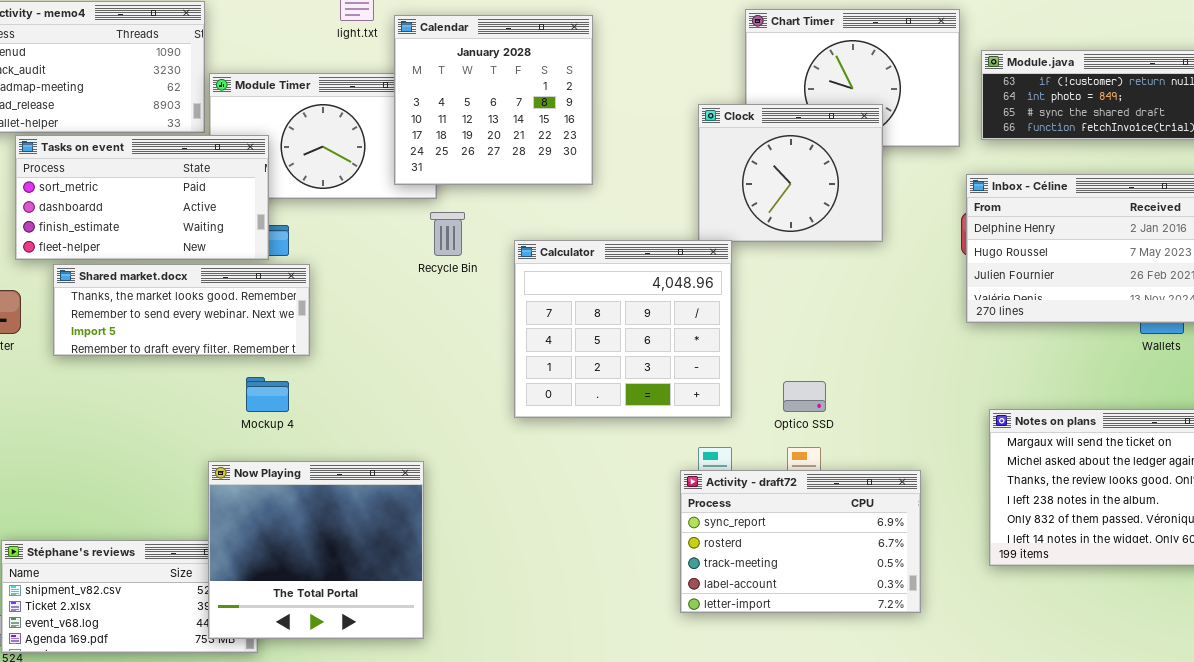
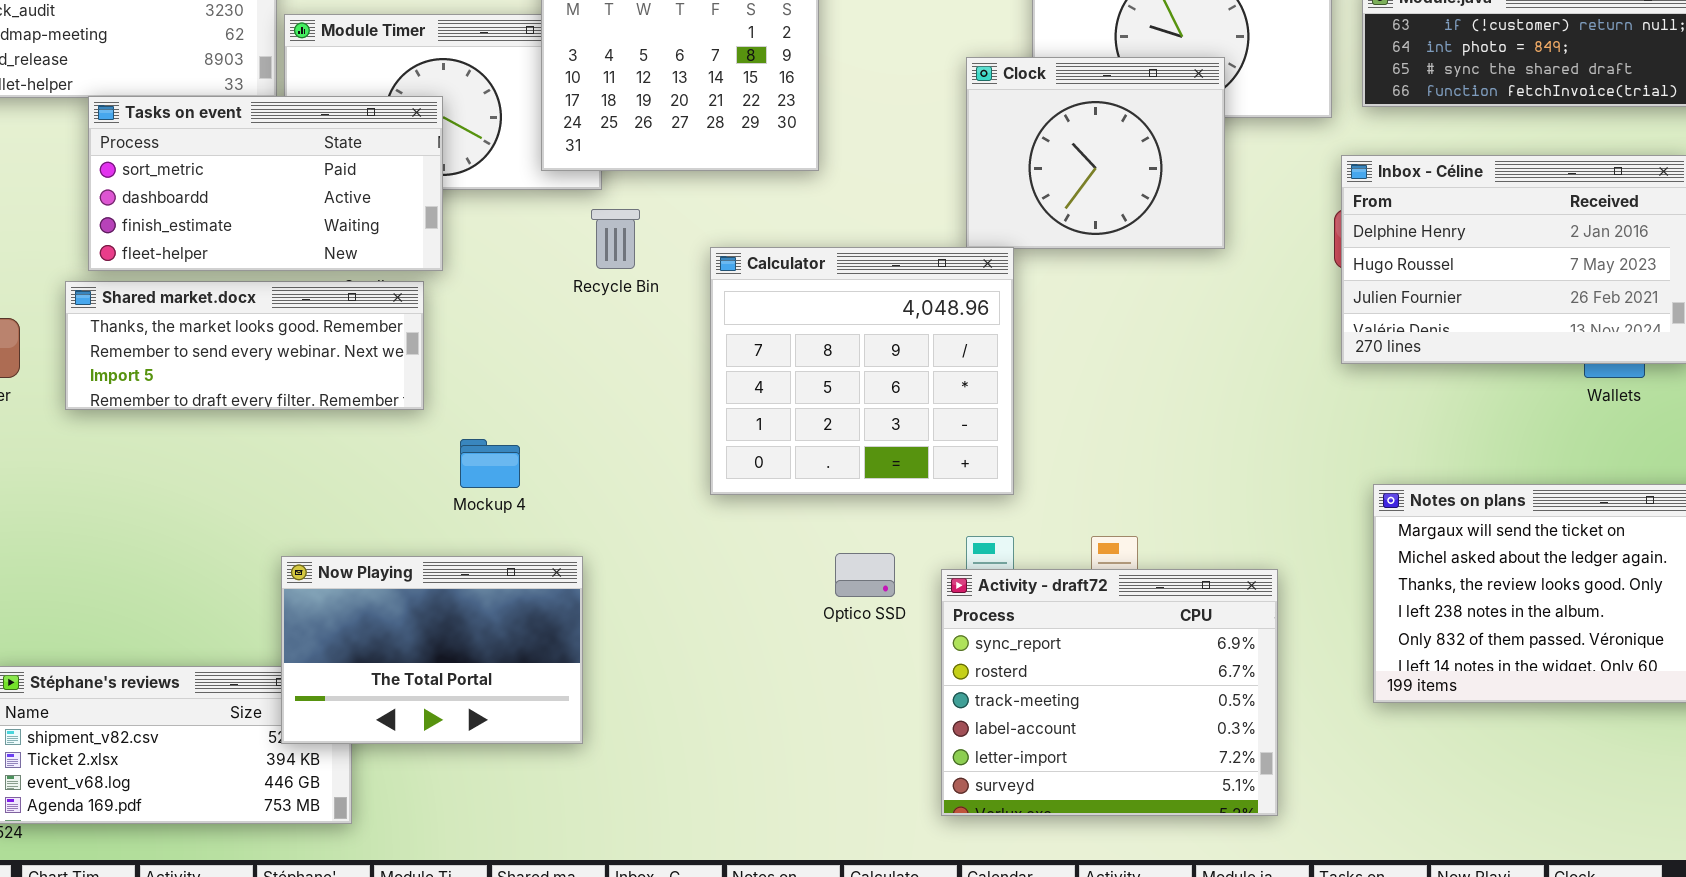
Tasks on event: [15,135,269,260] -> [88,96,443,271], moved
Mockup 4: [246,377,289,412] -> [460,439,520,488], moved
Optico SSD: [783,381,826,412] -> [835,553,895,597], moved
Now Playing: [208,461,424,639] -> [281,556,583,744], resized
Activity - draft72: [680,470,921,613] -> [941,569,1278,816], resized

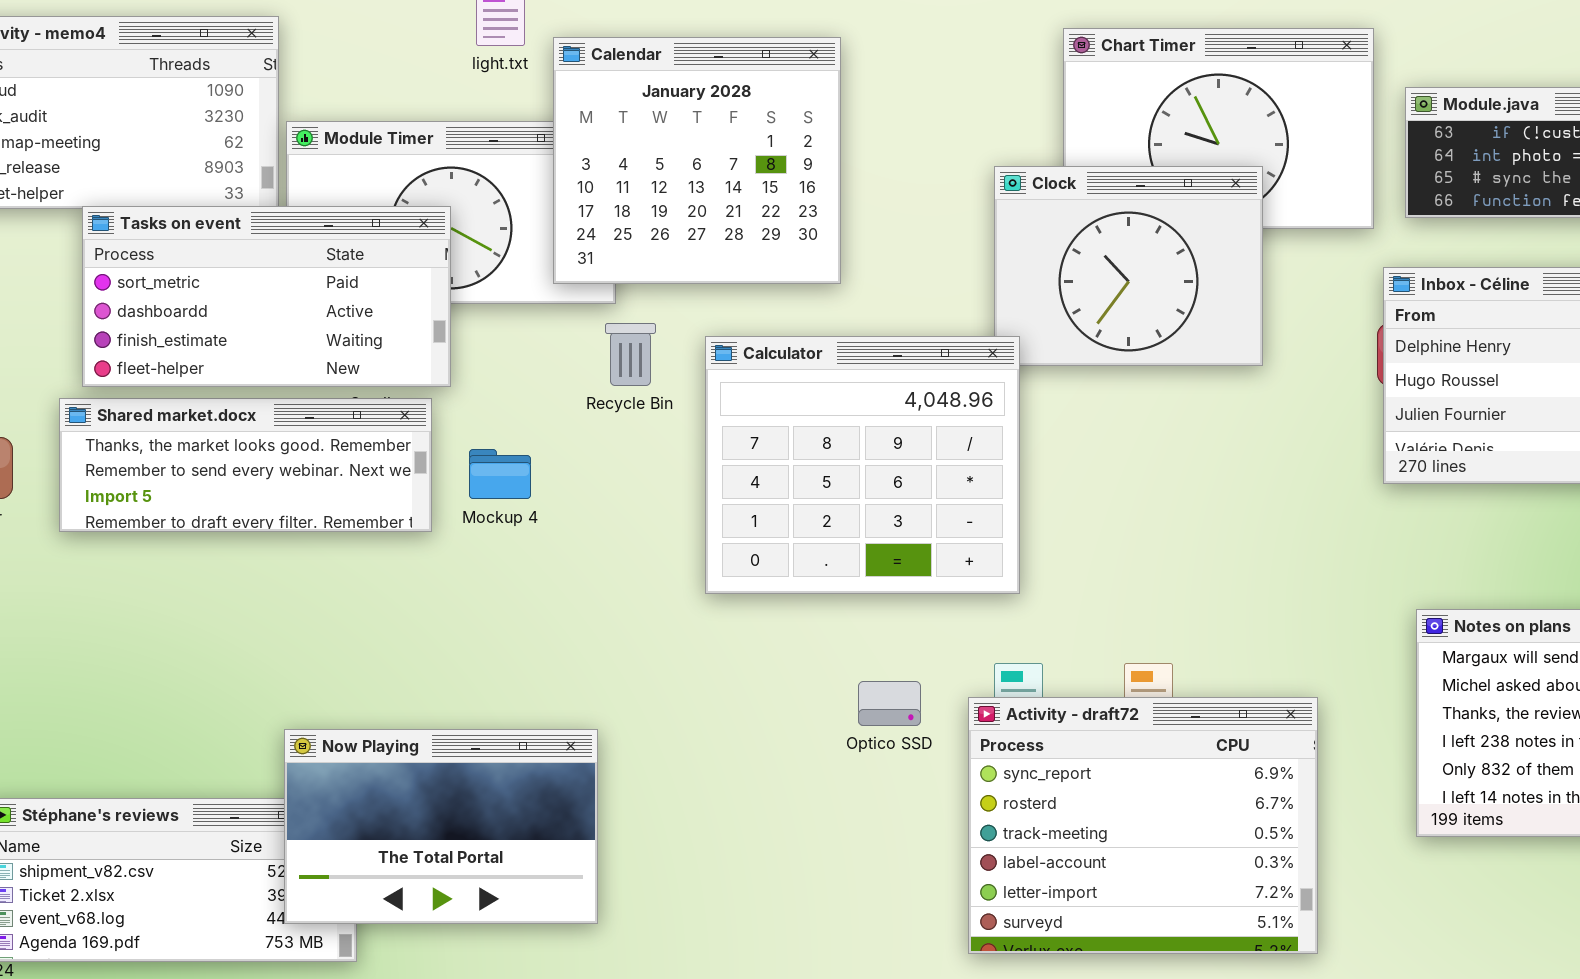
Calculator: [710,247,1014,495] -> [705,336,1020,594], moved
Mockup 4: [460,439,520,488] -> [469,449,531,499], moved
Now Playing: [281,556,583,744] -> [284,729,598,924], moved

